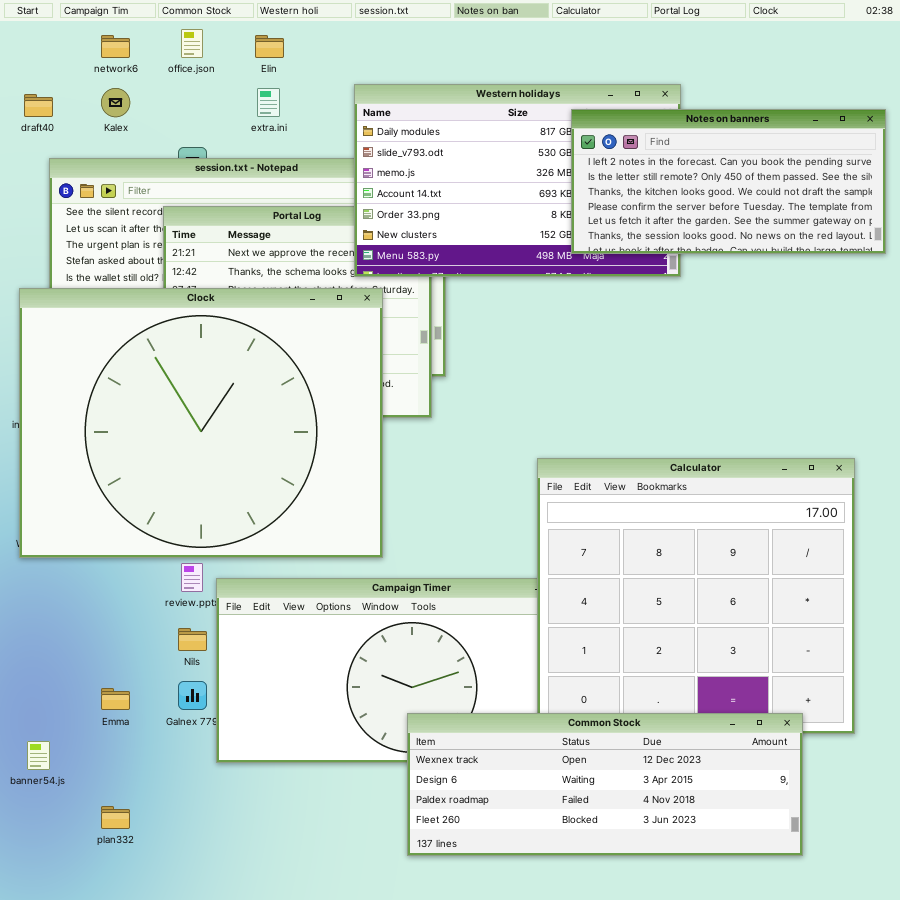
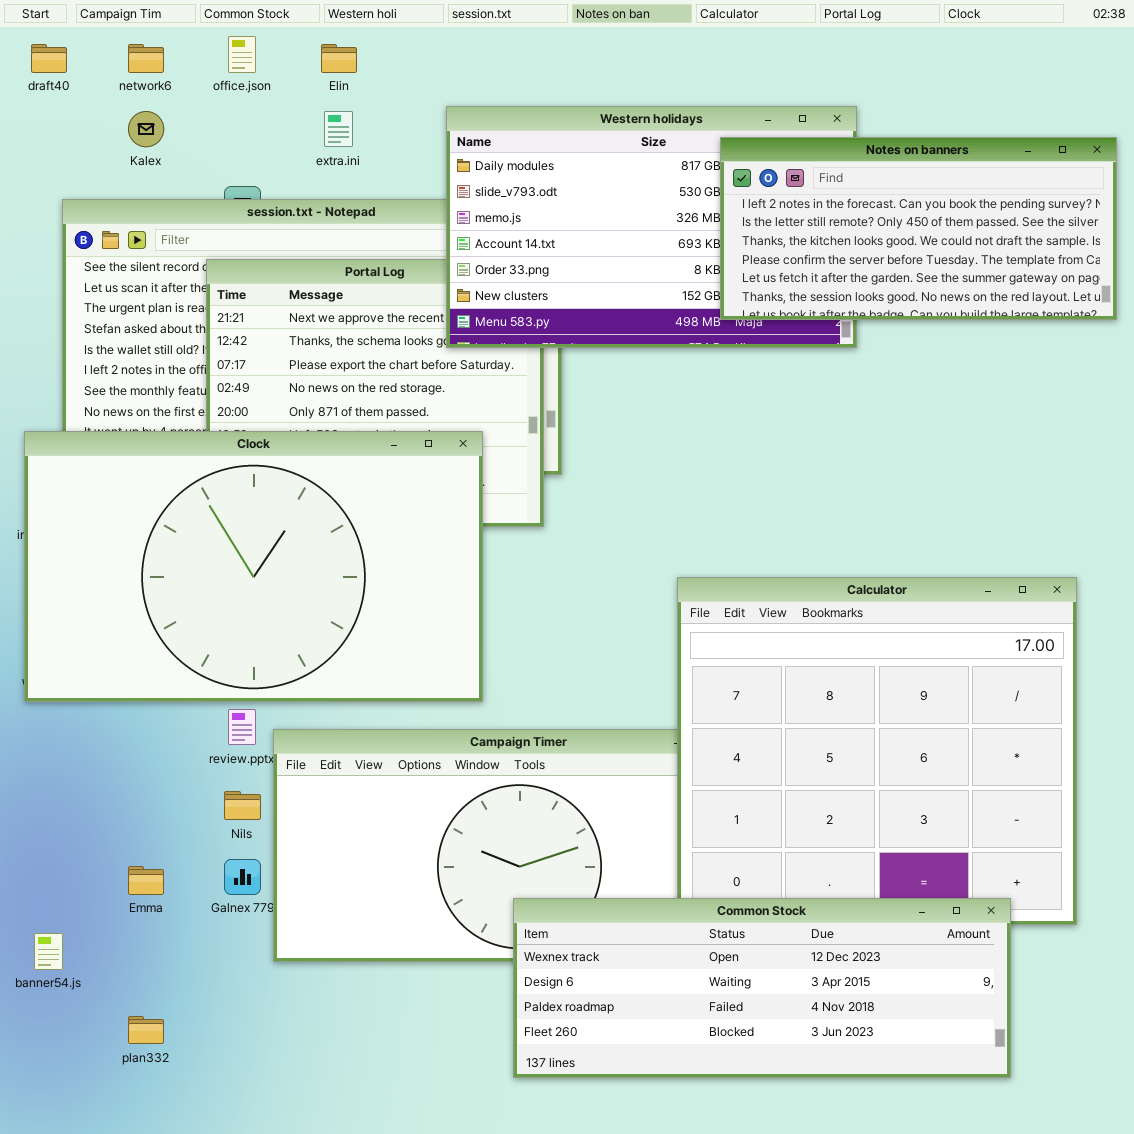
draft40: [24,94,53,117] -> [31,44,67,73], moved
Clock: [19,288,383,558] -> [24,431,483,702], resized

